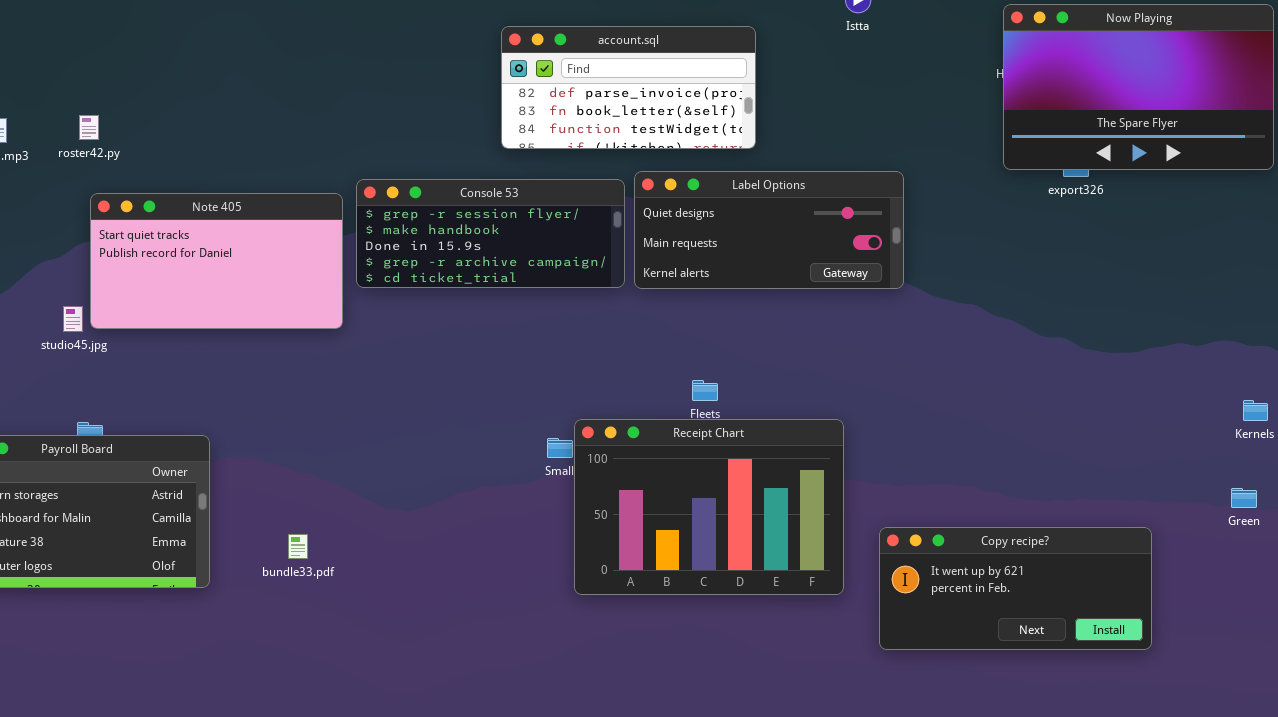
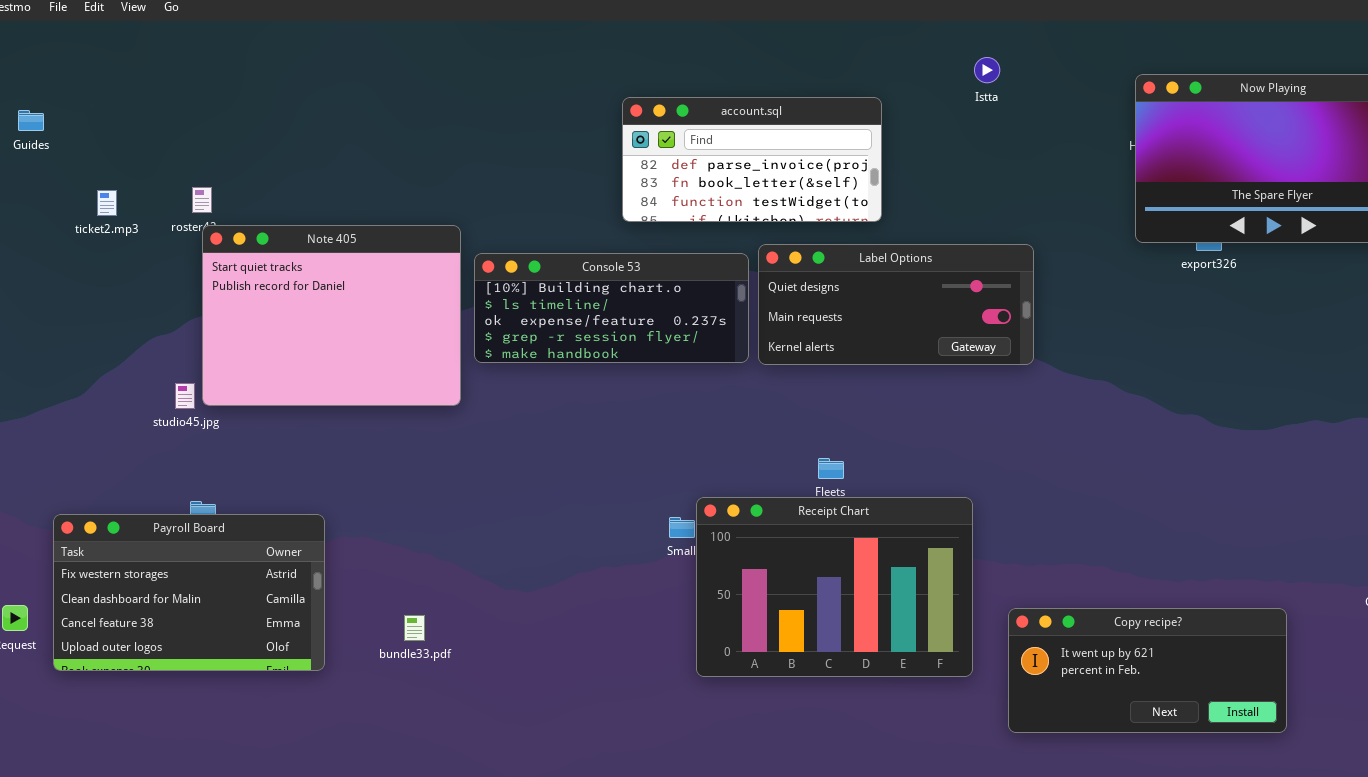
Console 53: [356,179,625,288] -> [474,253,749,363], scrolled up 3 rows
Note 405: [90,193,343,329] -> [202,225,461,406], resized

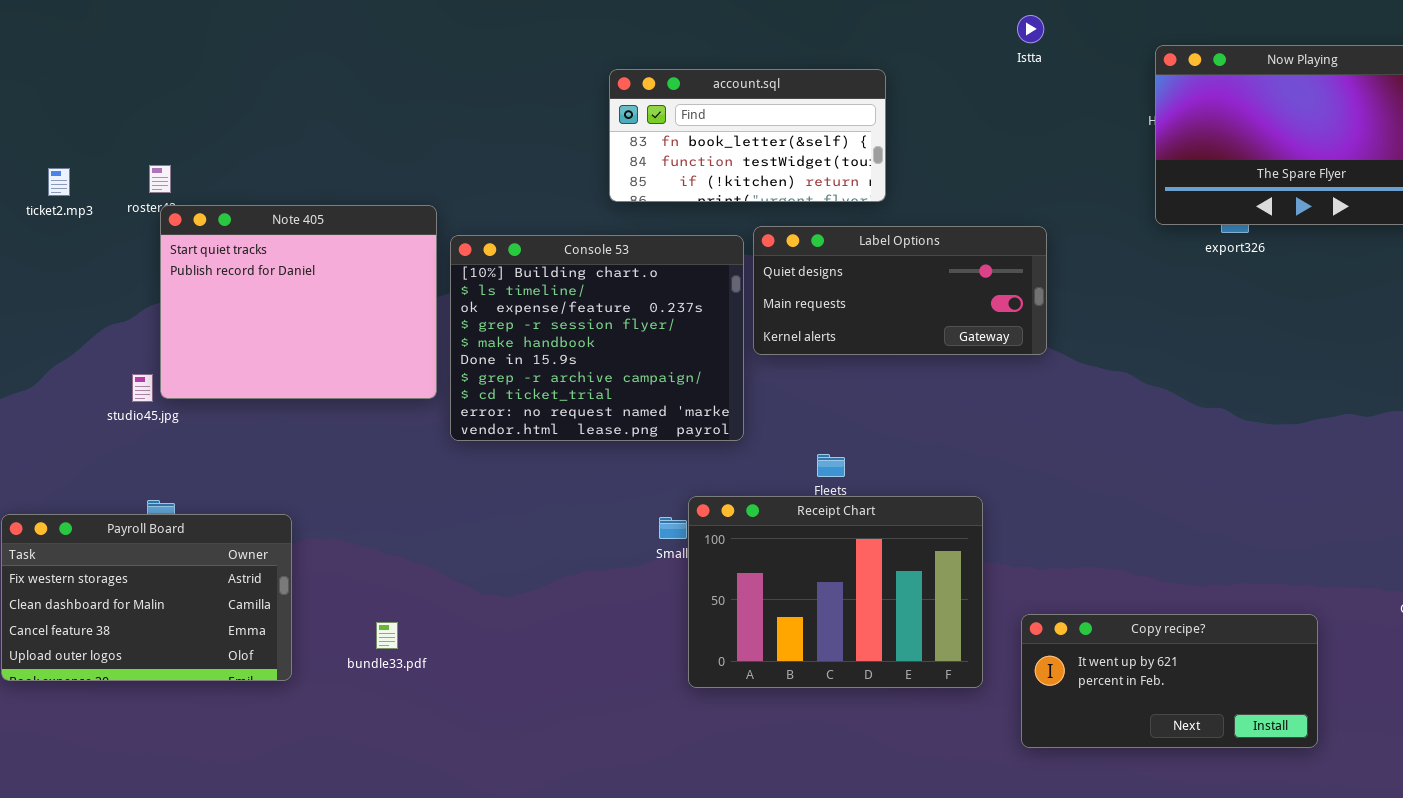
Istta: [974,57,1000,83] -> [1017,15,1044,43], moved
account.sql: [622,97,882,222] -> [609,69,886,202], scrolled down 1 row
Console 53: [474,253,749,363] -> [450,235,744,441], resized

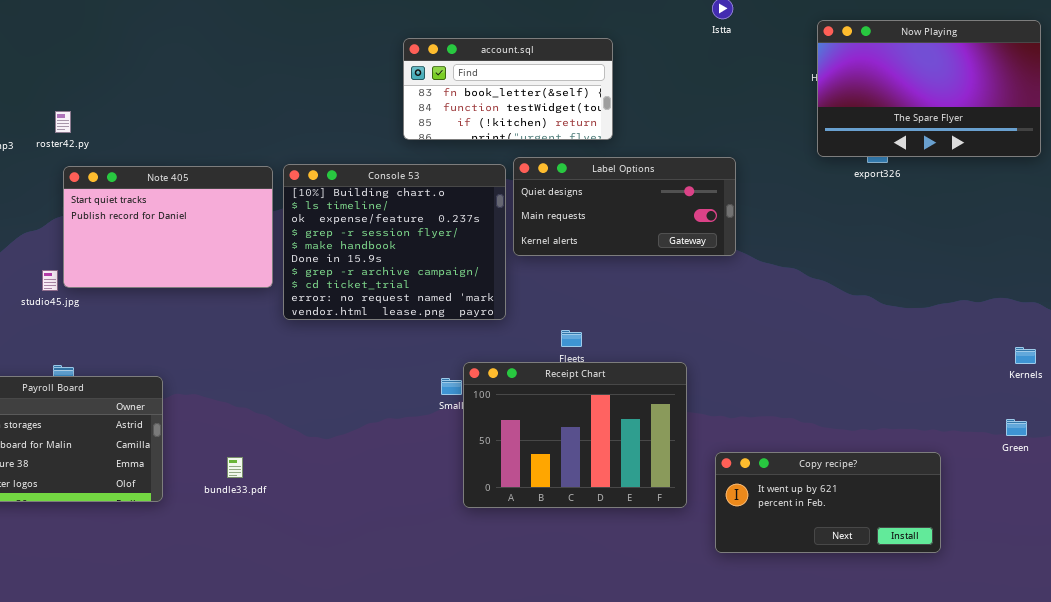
Note 405: [160,205,437,399] -> [63,166,273,288], resized

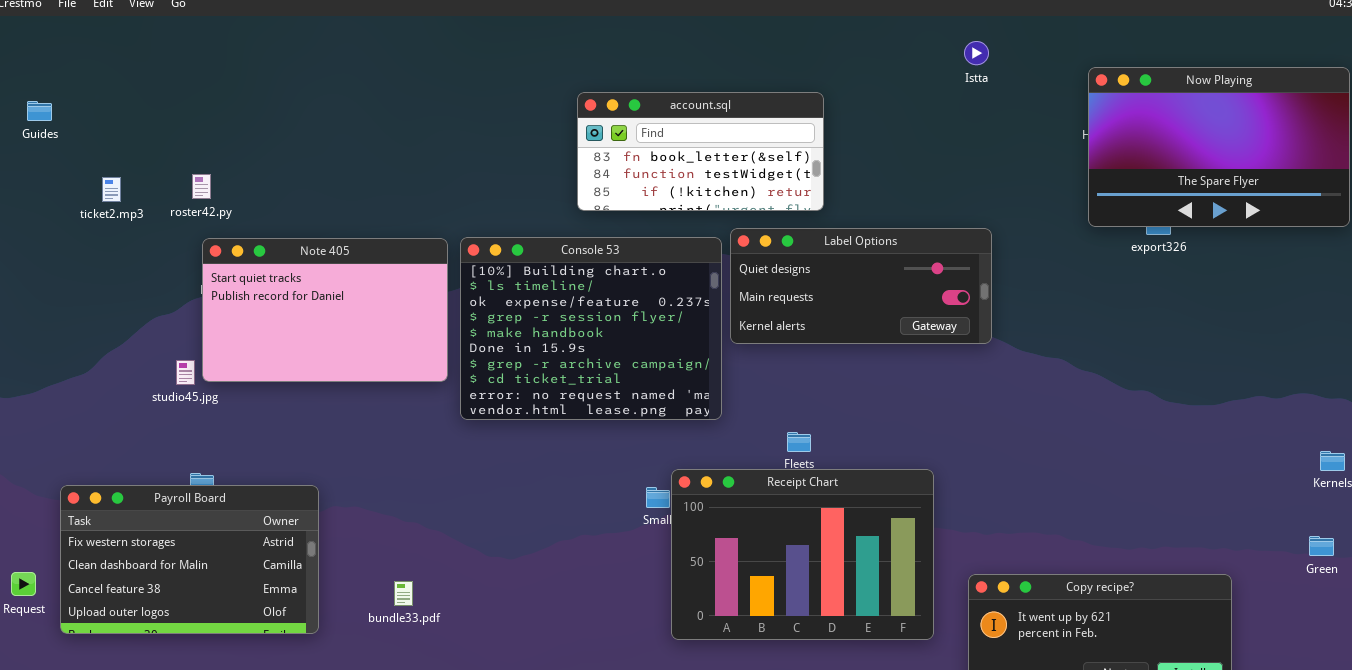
account.sql: [403,38,613,140] -> [577,92,824,211], moved

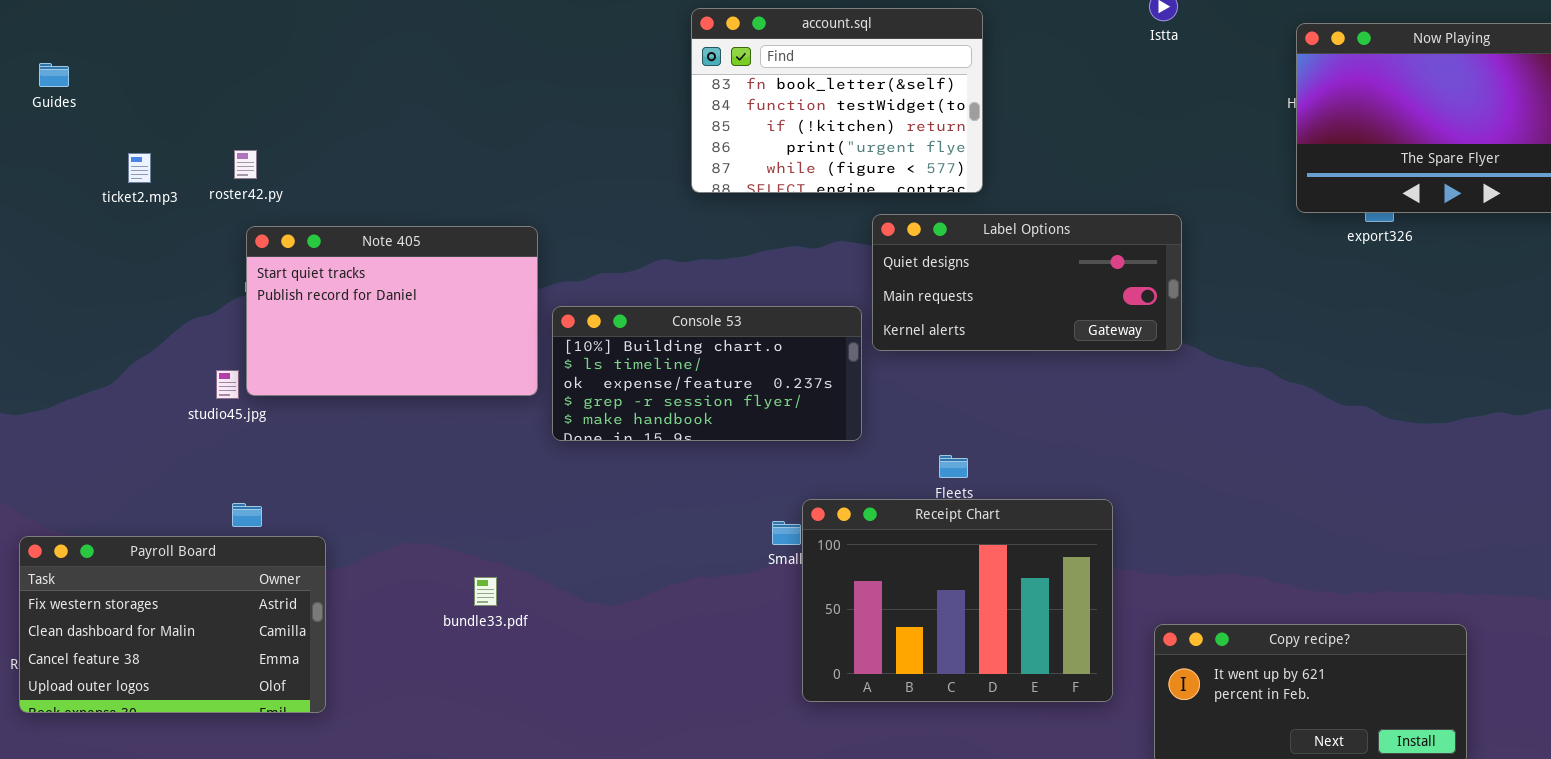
account.sql: [577,92,824,211] -> [691,8,983,193], resized
Console 53: [460,237,722,420] -> [552,306,862,441], resized
Payroll Board: [60,485,319,634] -> [19,536,326,713], moved
bundle33.pdf: [394,581,413,606] -> [474,577,497,606], moved

